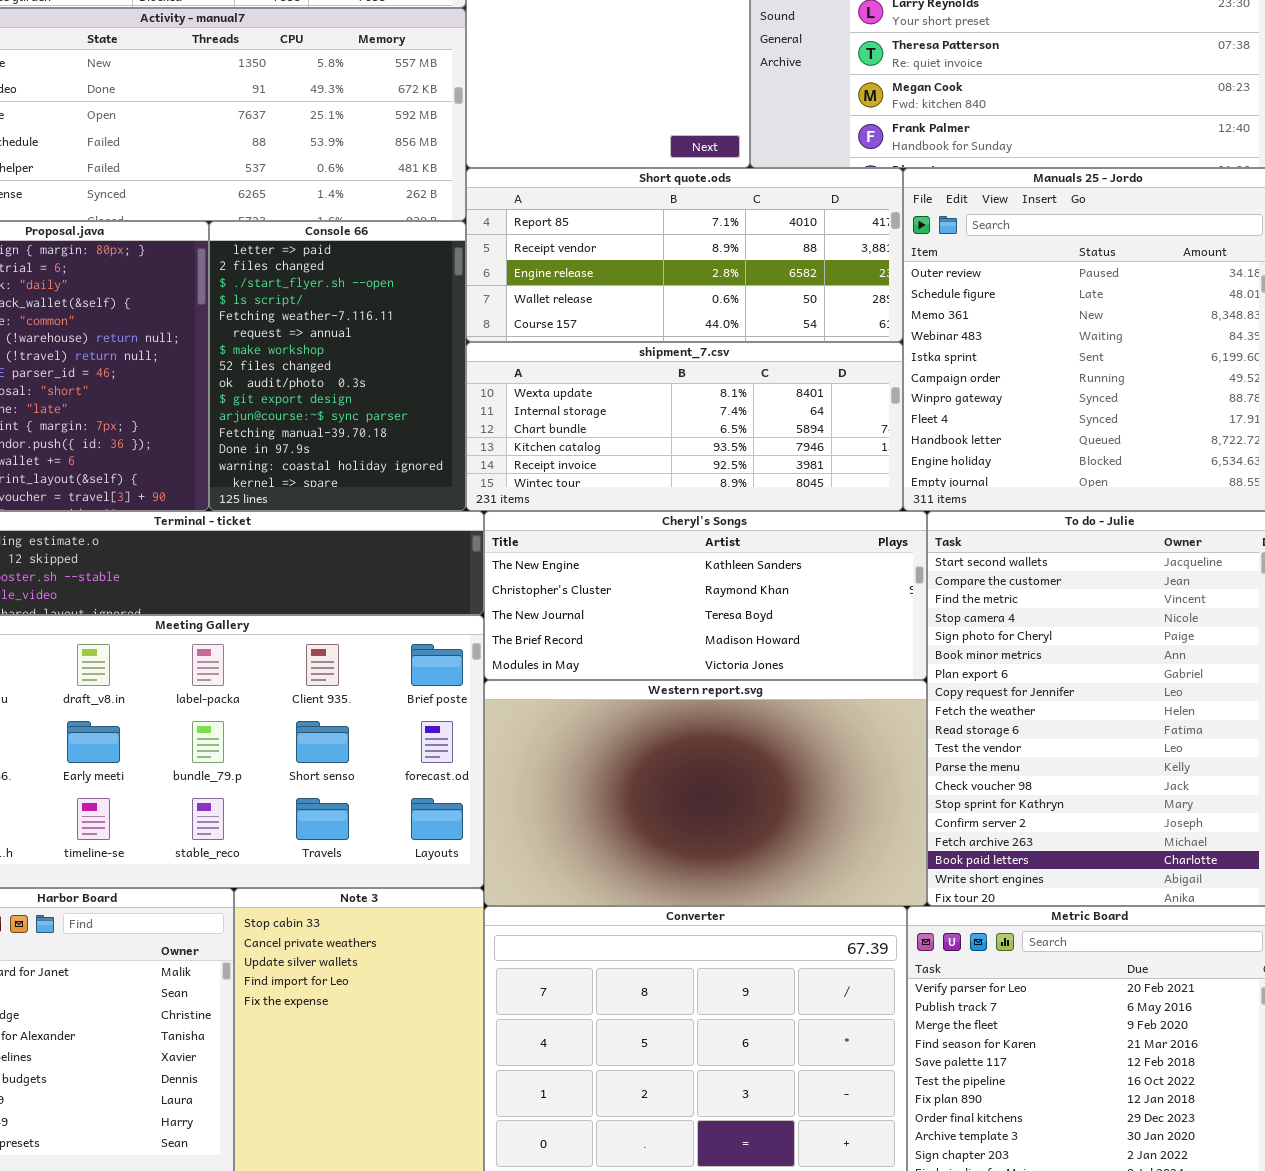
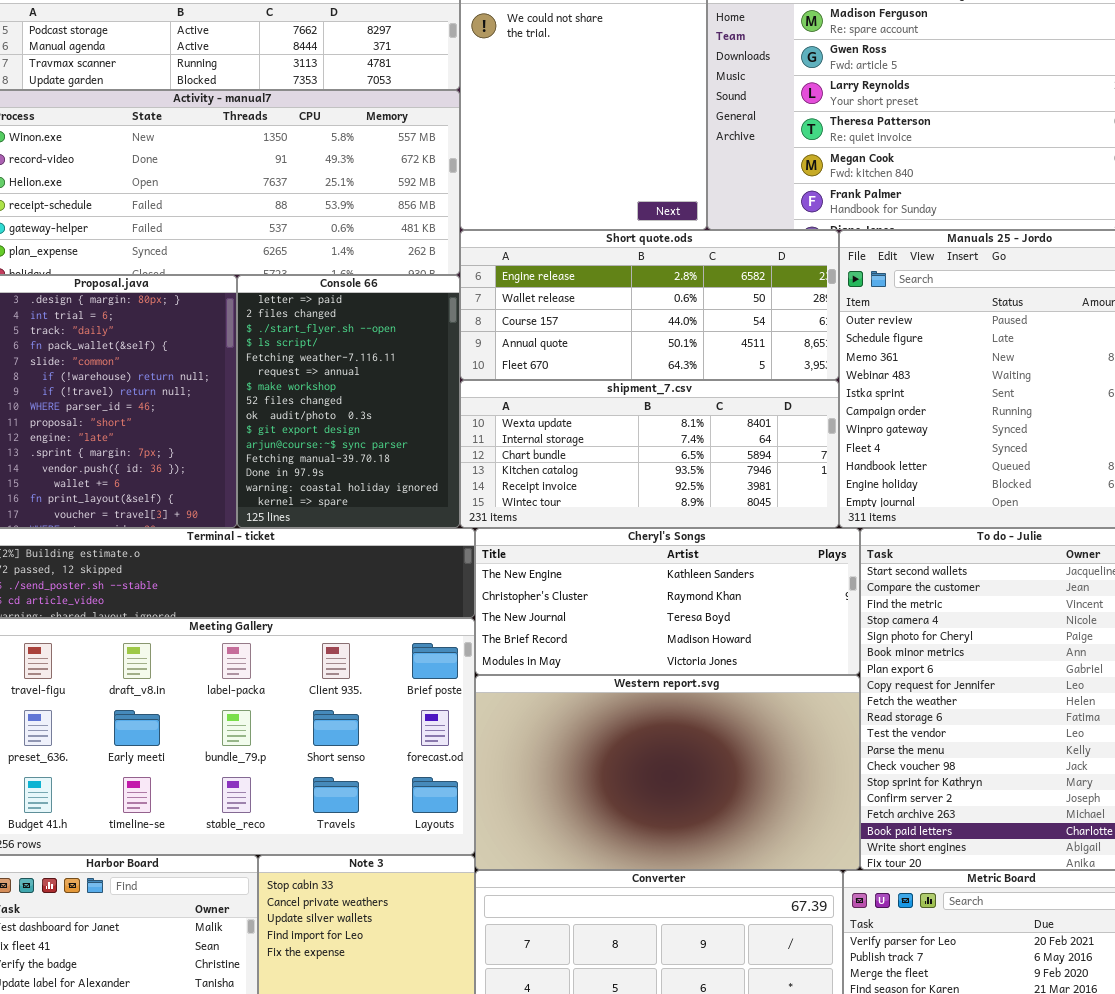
Short quote.ods: [466,168,903,342] -> [460,230,839,380], scrolled down 2 rows

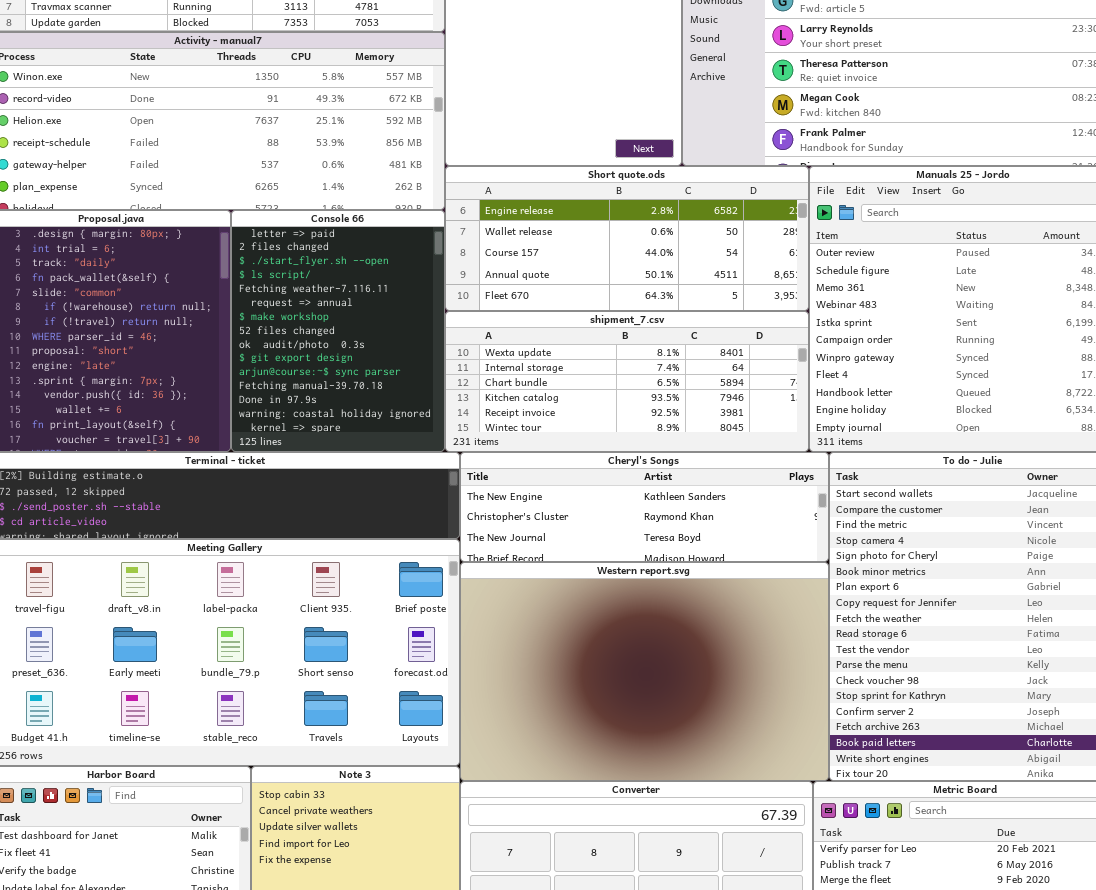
Cheryl's Songs: [475,528,860,675] -> [460,452,829,562], resized
Western report.svg: [475,675,860,870] -> [460,562,829,781], resized

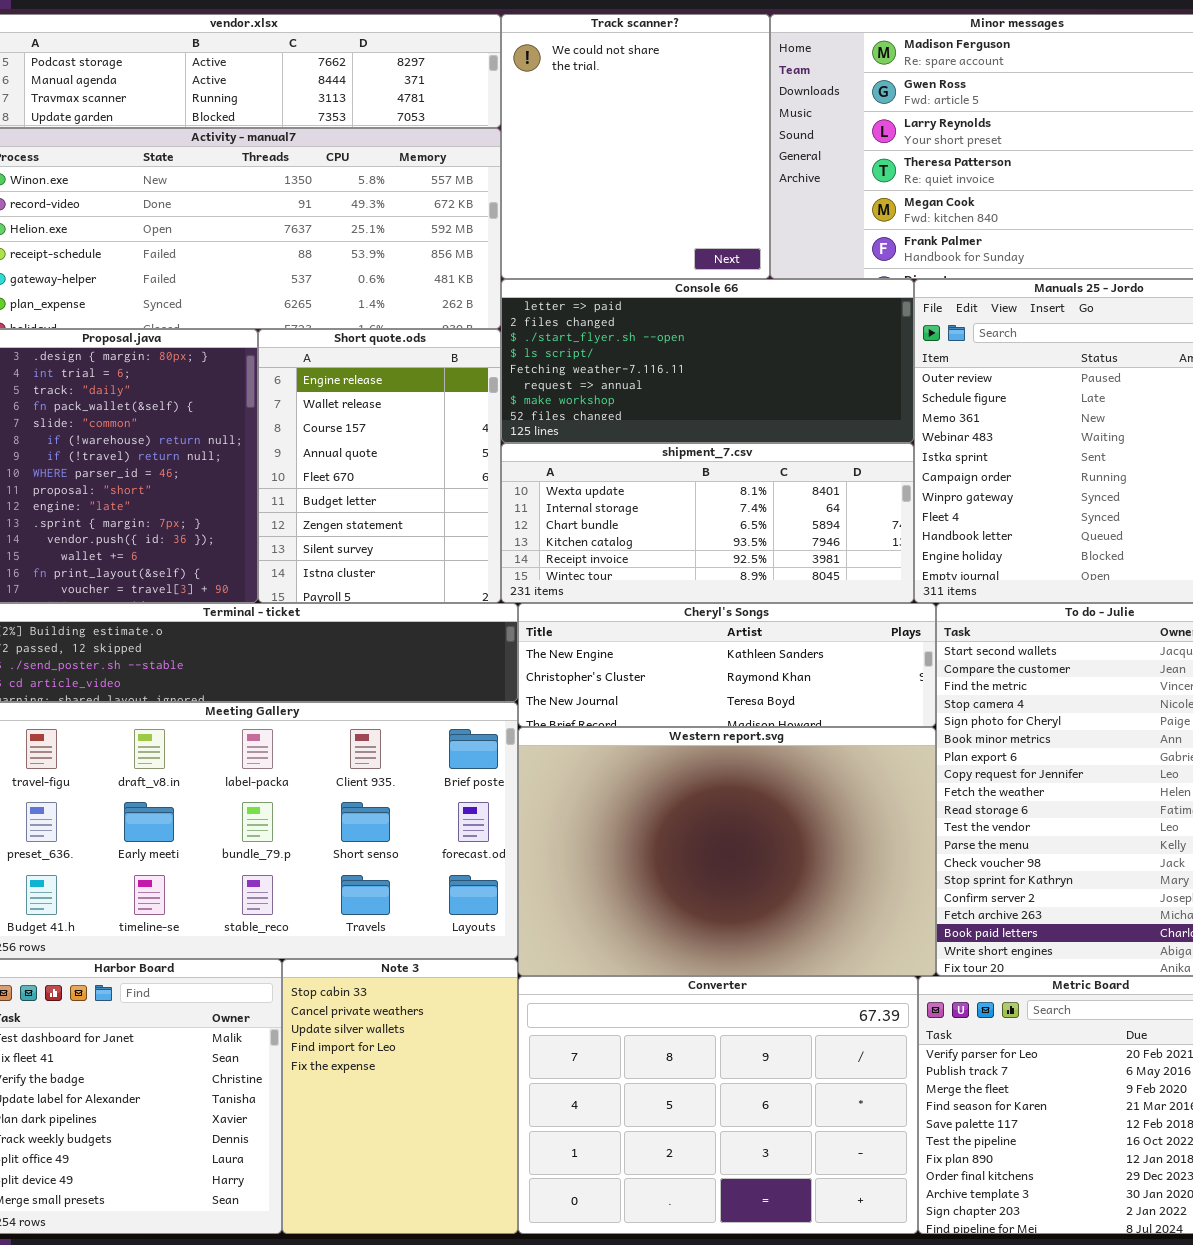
Short quote.ods: [445,166,809,311] -> [258,329,501,603], moved, resized
Console 66: [231,210,445,452] -> [501,279,914,443], moved, resized

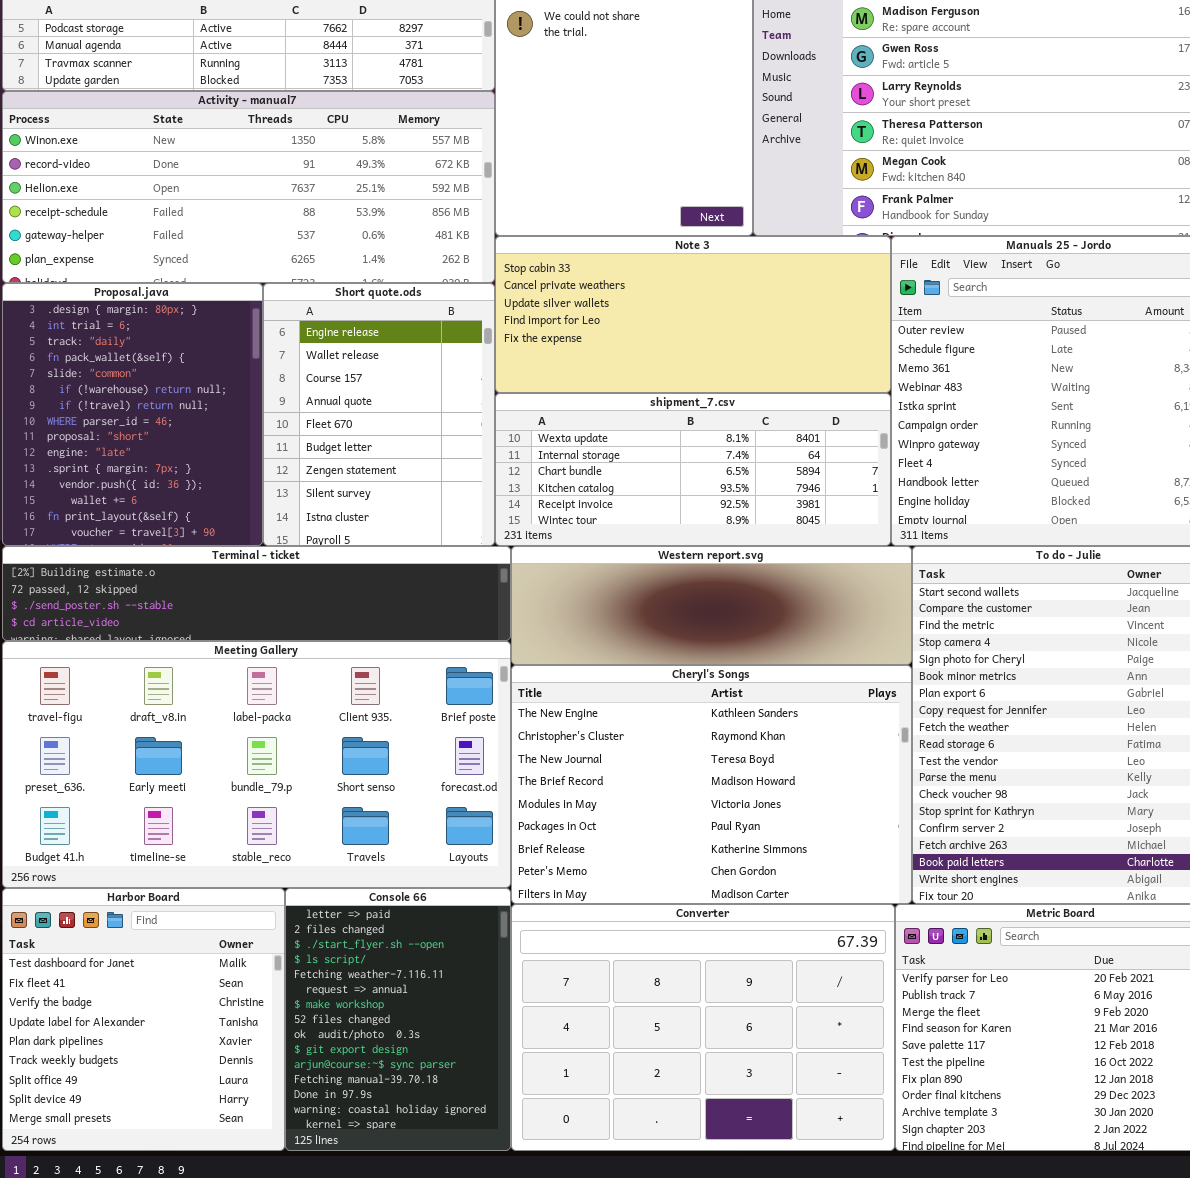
Console 66: [501,279,914,443] -> [285,888,511,1151], moved, resized
Cheryl's Songs: [518,603,936,727] -> [511,665,912,904], moved, resized
Western report.svg: [518,727,936,976] -> [511,546,912,665], moved, resized
Note 3: [282,959,518,1234] -> [495,236,891,393], moved, resized

